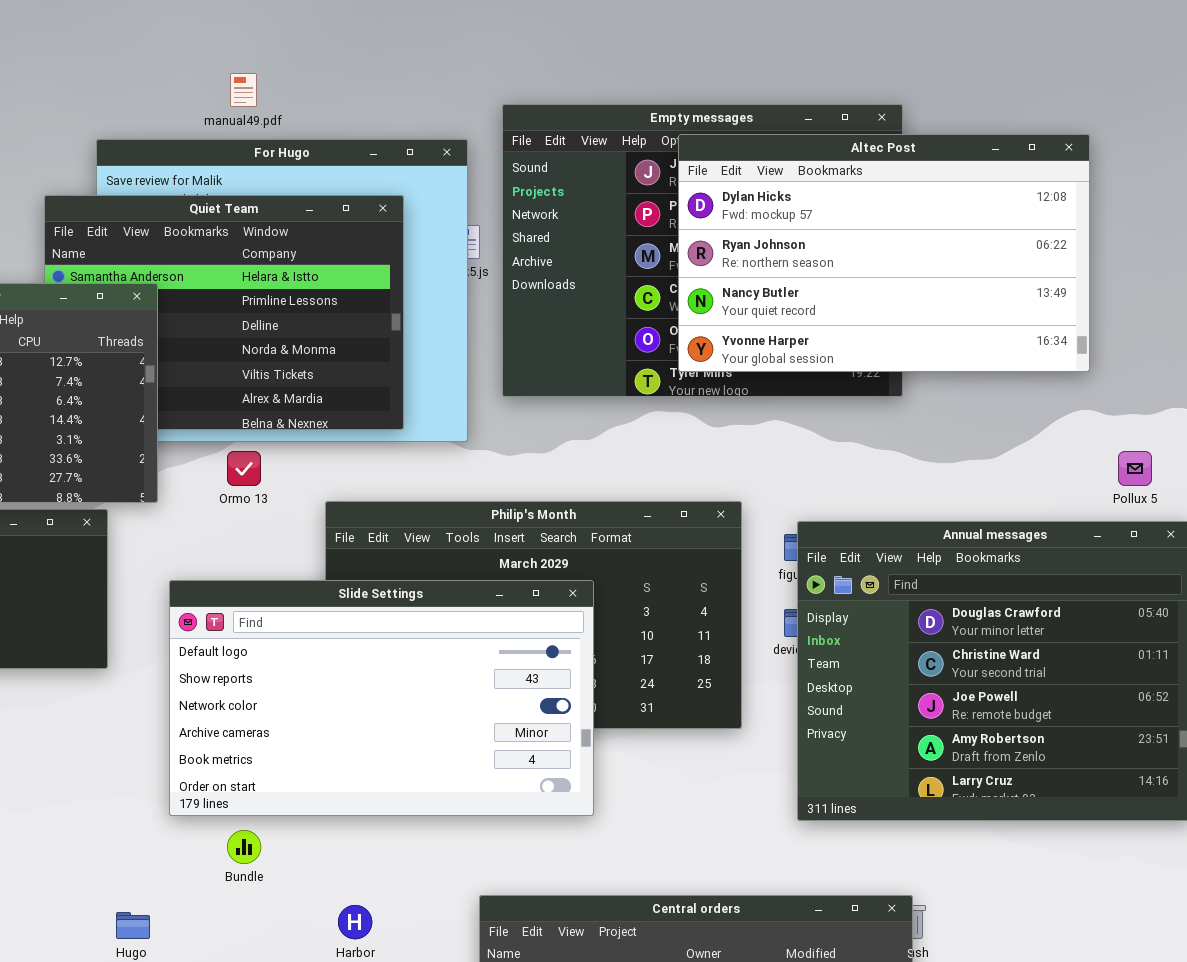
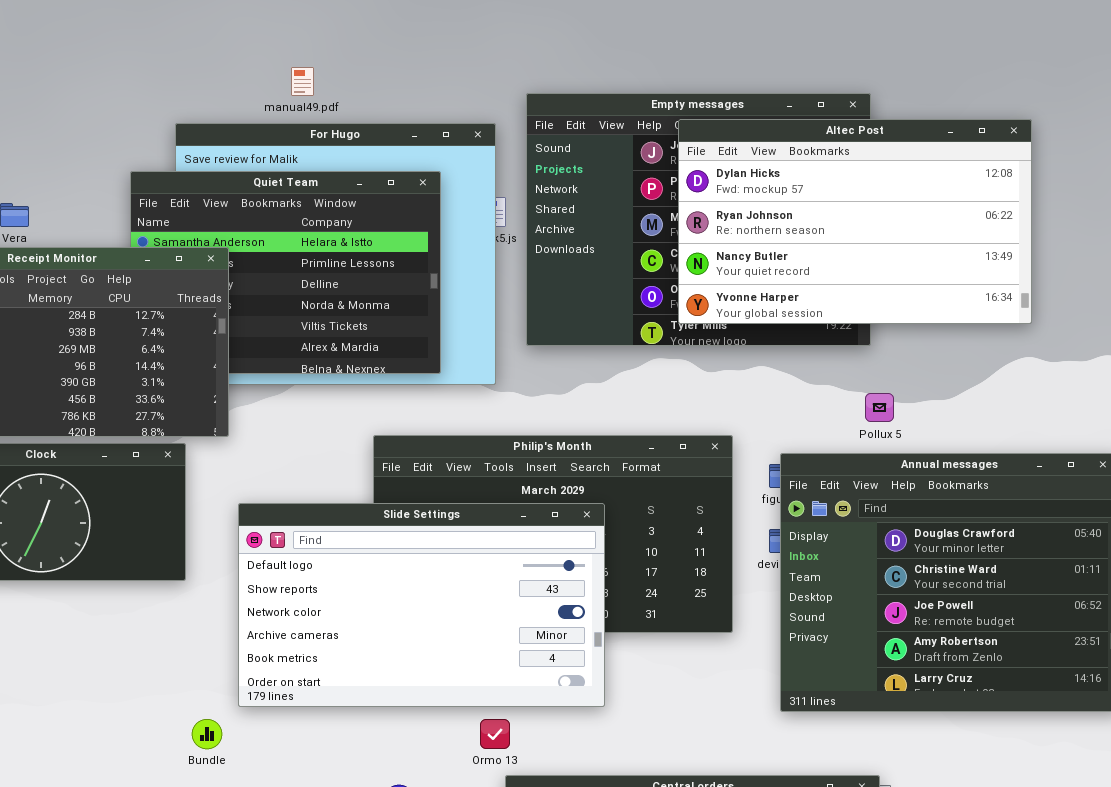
Ormo 13: [227,451,261,486] -> [480,719,510,749], moved
Pollux 5: [1118,451,1152,486] -> [865,393,894,422], moved
Bundle: [227,830,261,864] -> [192,719,222,749], moved

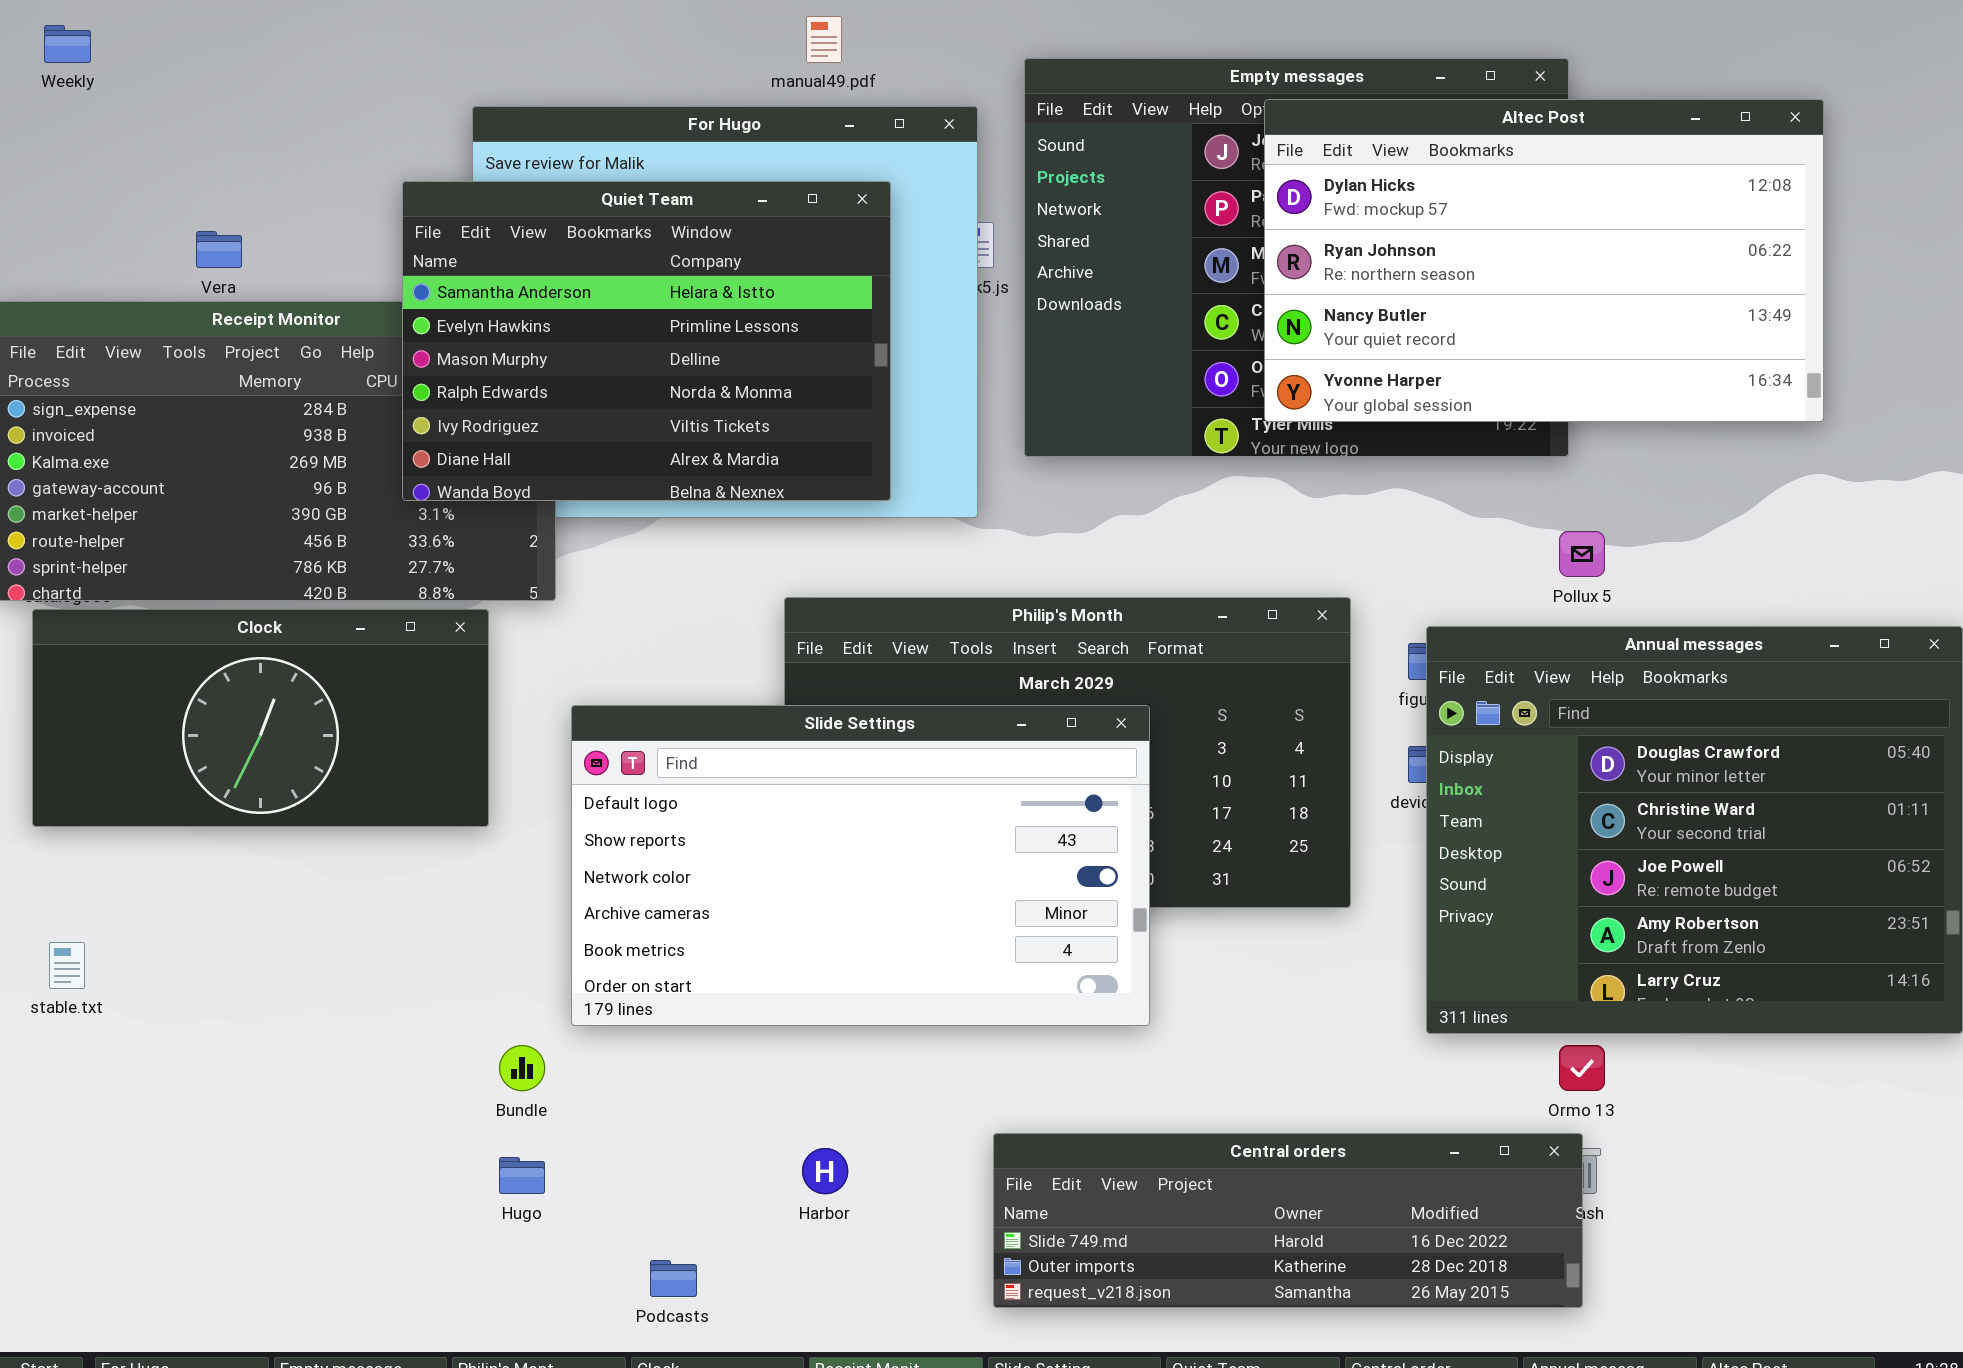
manual49.pdf: [291,67,314,96] -> [806,16,842,63], moved
Quiet Team: [130,171,441,374] -> [402,181,891,501], raised
Ormo 13: [480,719,510,749] -> [1559,1045,1605,1091], moved

